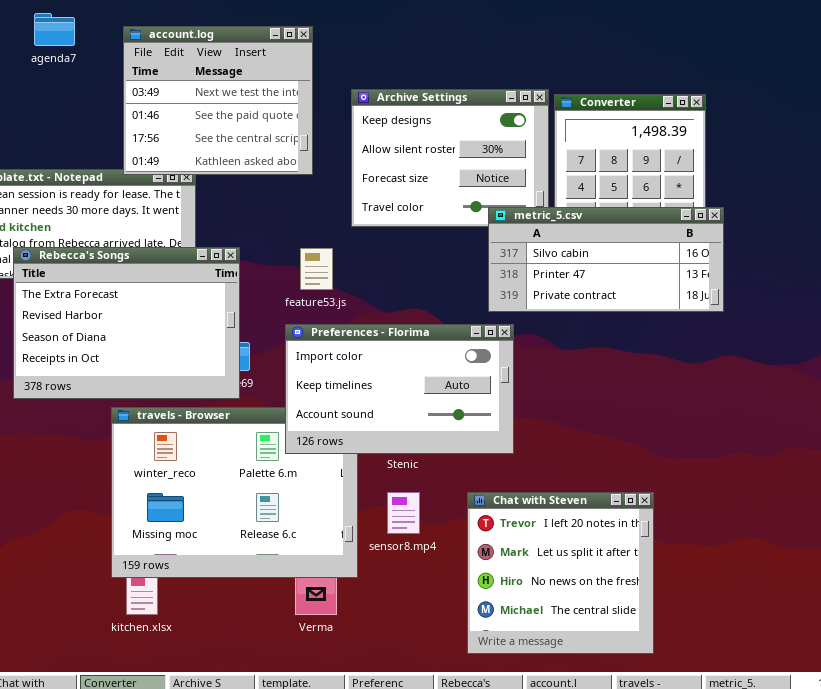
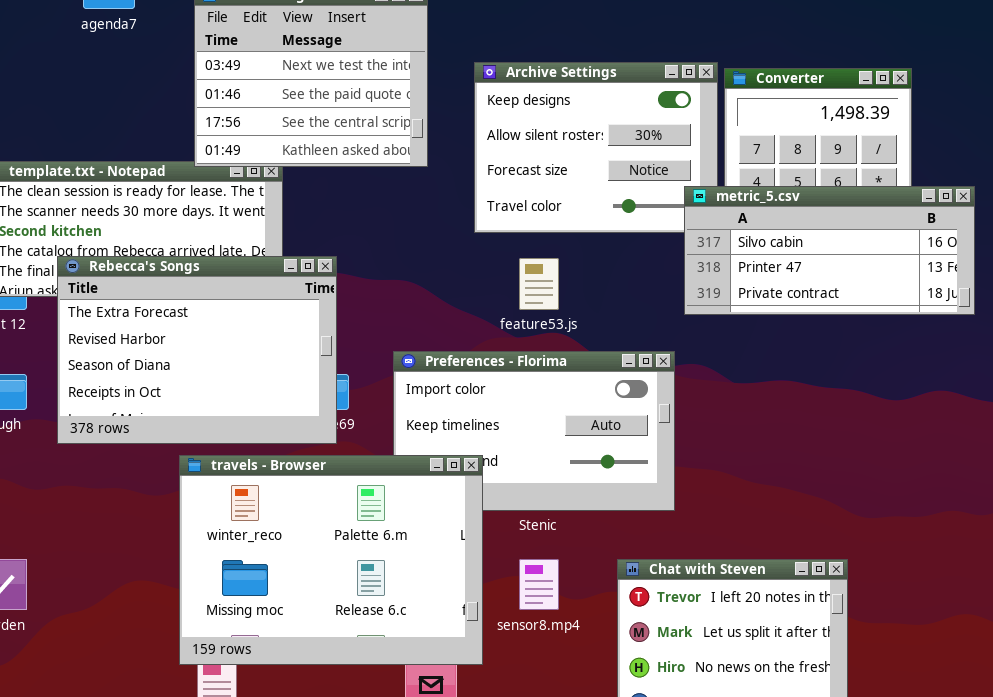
metric_5.csv: [488,207,724,312] -> [684,186,975,315], moved
feature53.js: [300,248,333,290] -> [519,258,559,310], moved
travels - Browser: [111,407,358,578] -> [179,455,483,665], raised

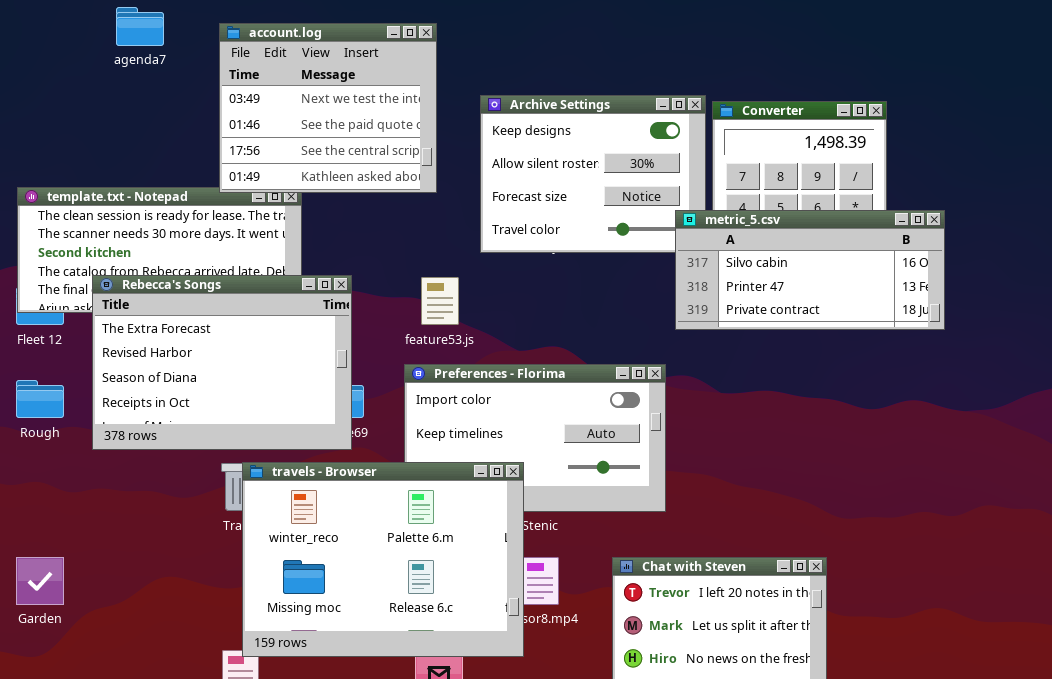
feature53.js: [519,258,559,310] -> [421,277,459,325], moved
travels - Browser: [179,455,483,665] -> [242,462,524,657], moved

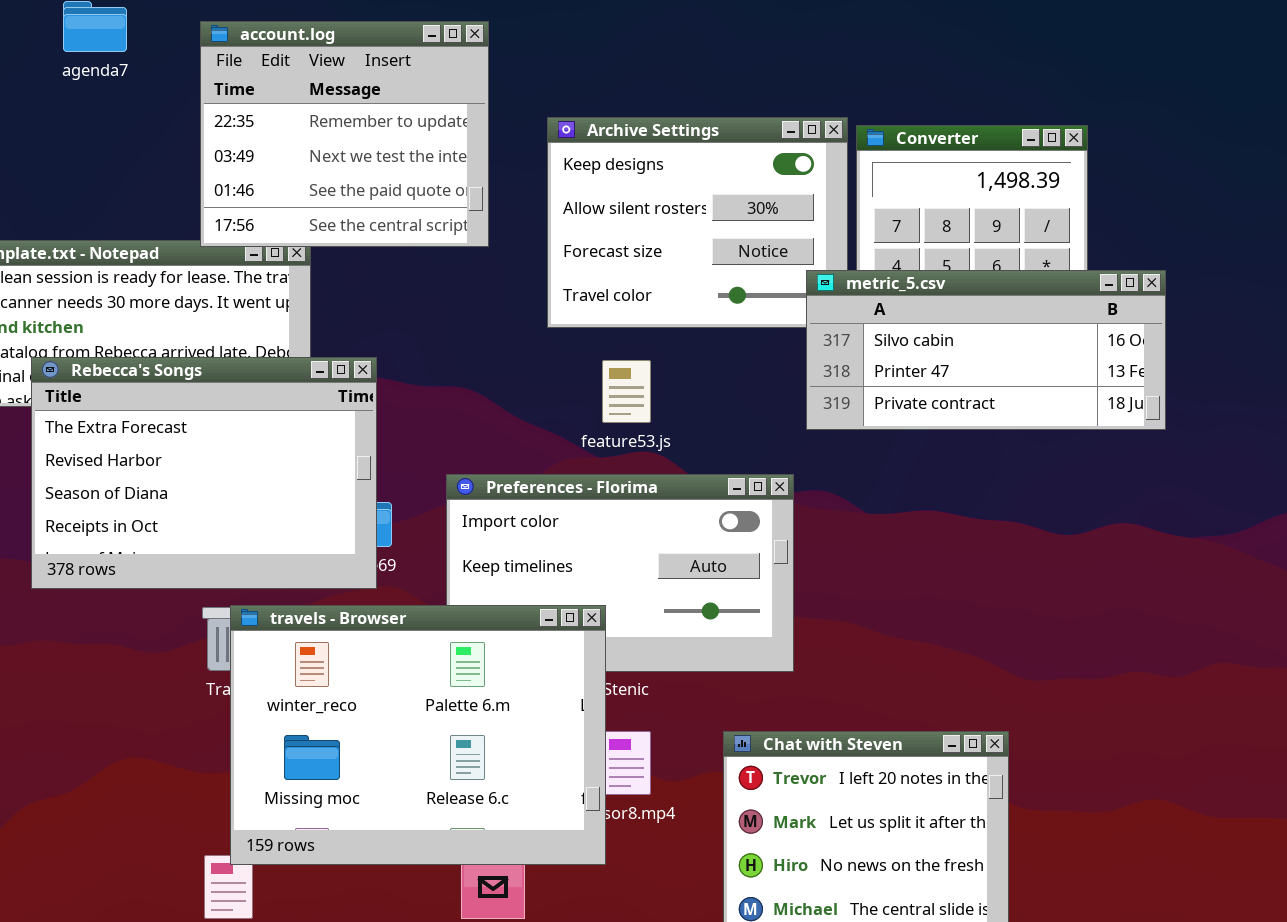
account.log: [219,23,437,193] -> [200,21,489,247], scrolled up 1 row
feature53.js: [421,277,459,325] -> [602,360,651,423], moved

